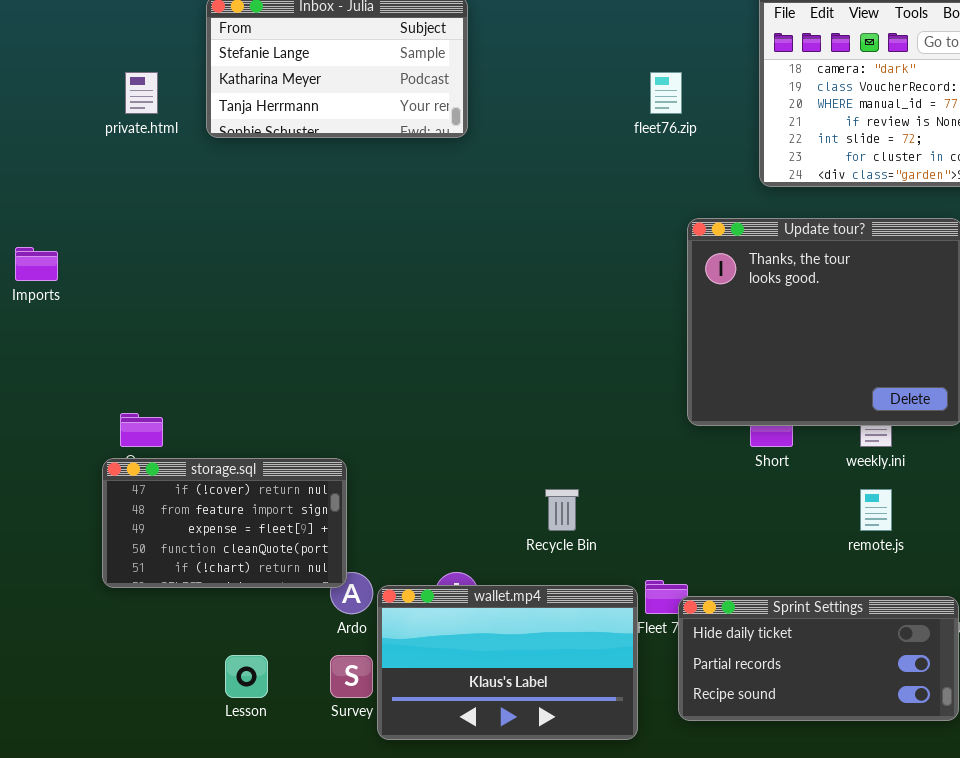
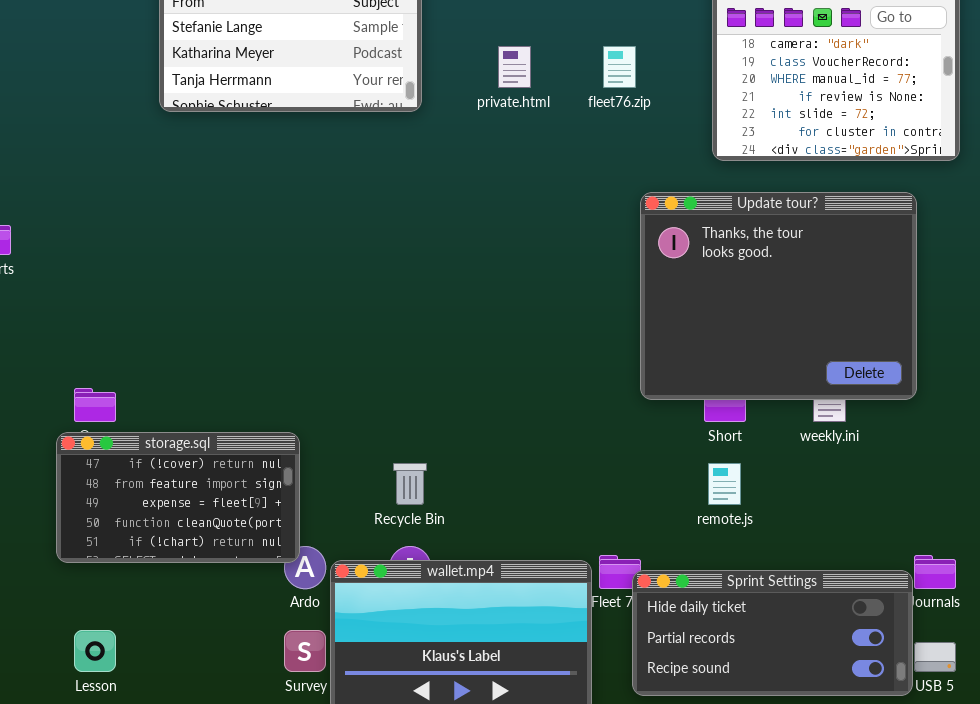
private.html: [125,72,158,114] -> [498,46,531,88], moved
Recycle Bin: [545,489,579,531] -> [393,463,427,505], moved
remote.js: [860,489,892,531] -> [708,463,741,505], moved
Lesson: [225,655,268,698] -> [74,630,116,672], moved

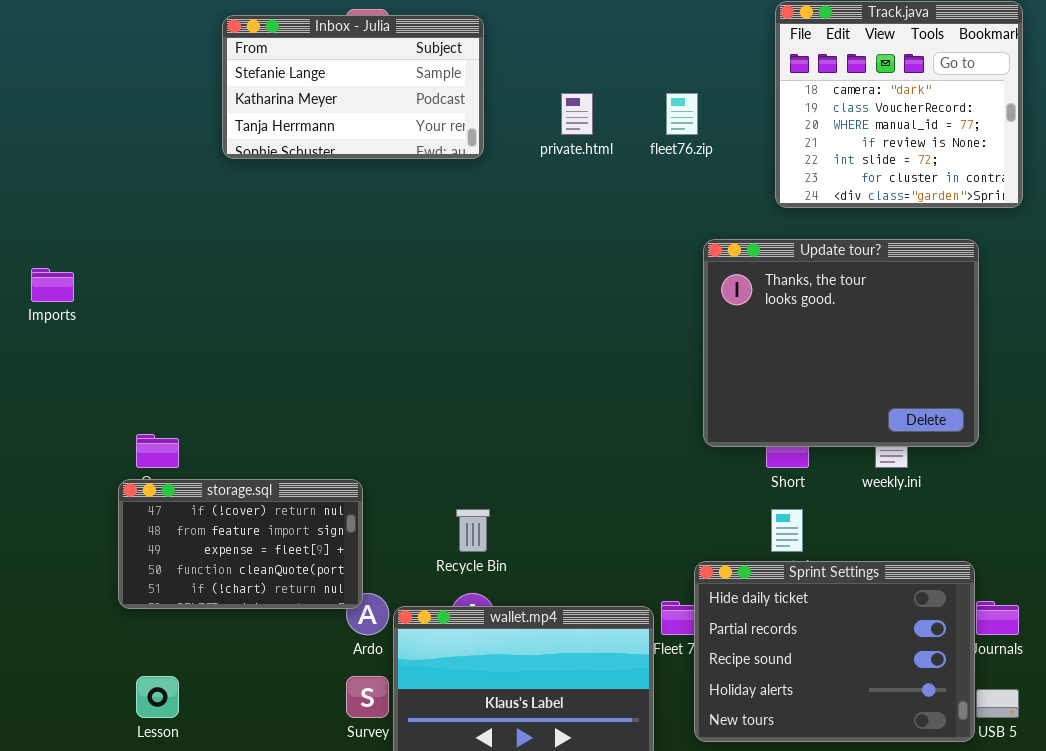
Sprint Settings: [632,570,913,696] -> [694,561,975,742], resized

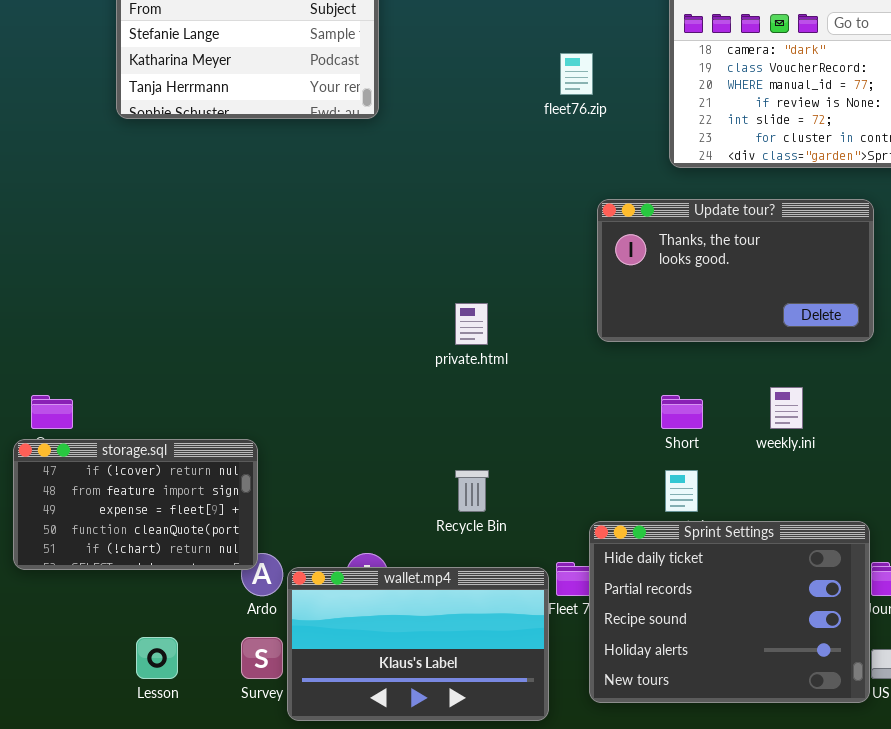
private.html: [561,93,593,135] -> [455,303,488,345], moved
Update tour?: [703,239,979,447] -> [597,199,874,342], resized
Recycle Bin: [456,509,490,552] -> [455,470,489,512], moved
Lesson: [136,676,179,718] -> [136,637,178,679], moved

